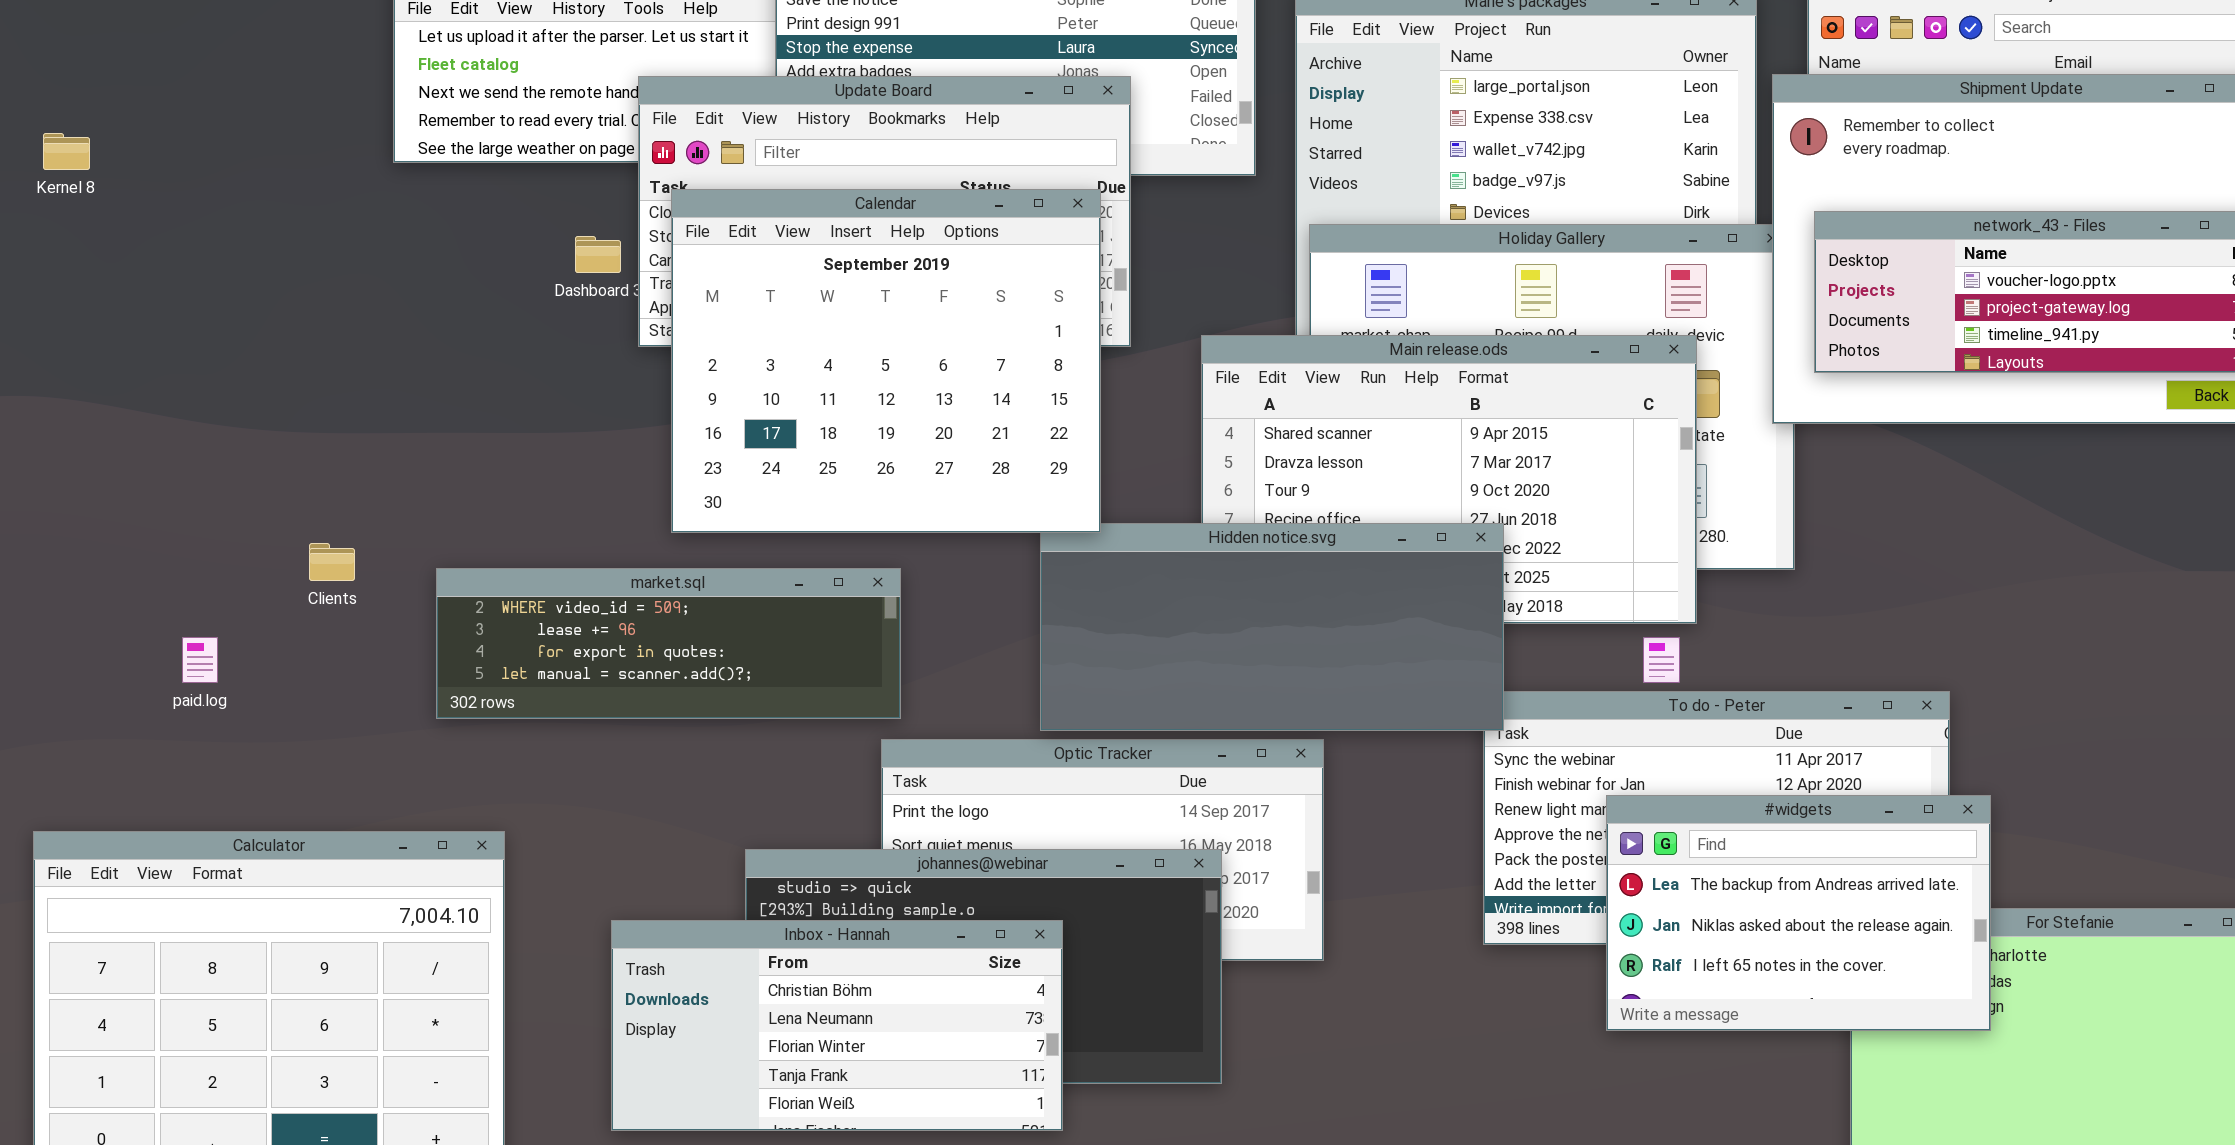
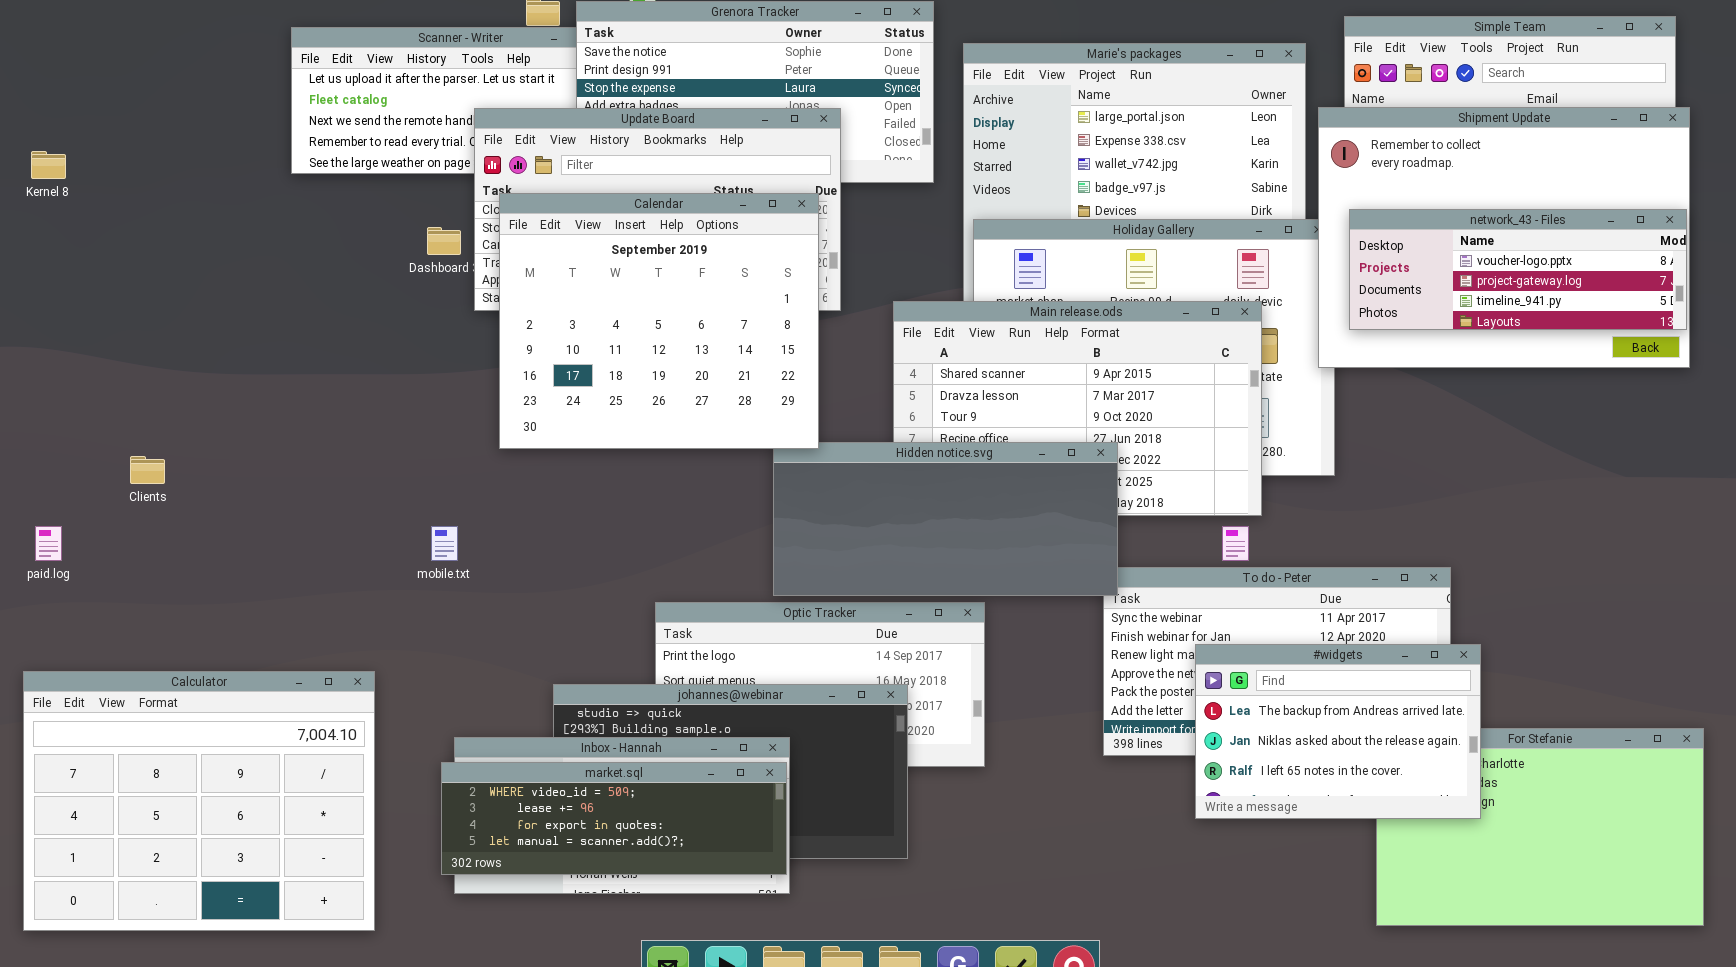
Clients: [309,543,355,581] -> [130,456,165,484], moved
market.sql: [436,568,901,719] -> [441,762,787,875], moved
paid.log: [182,637,218,683] -> [35,526,62,561], moved

